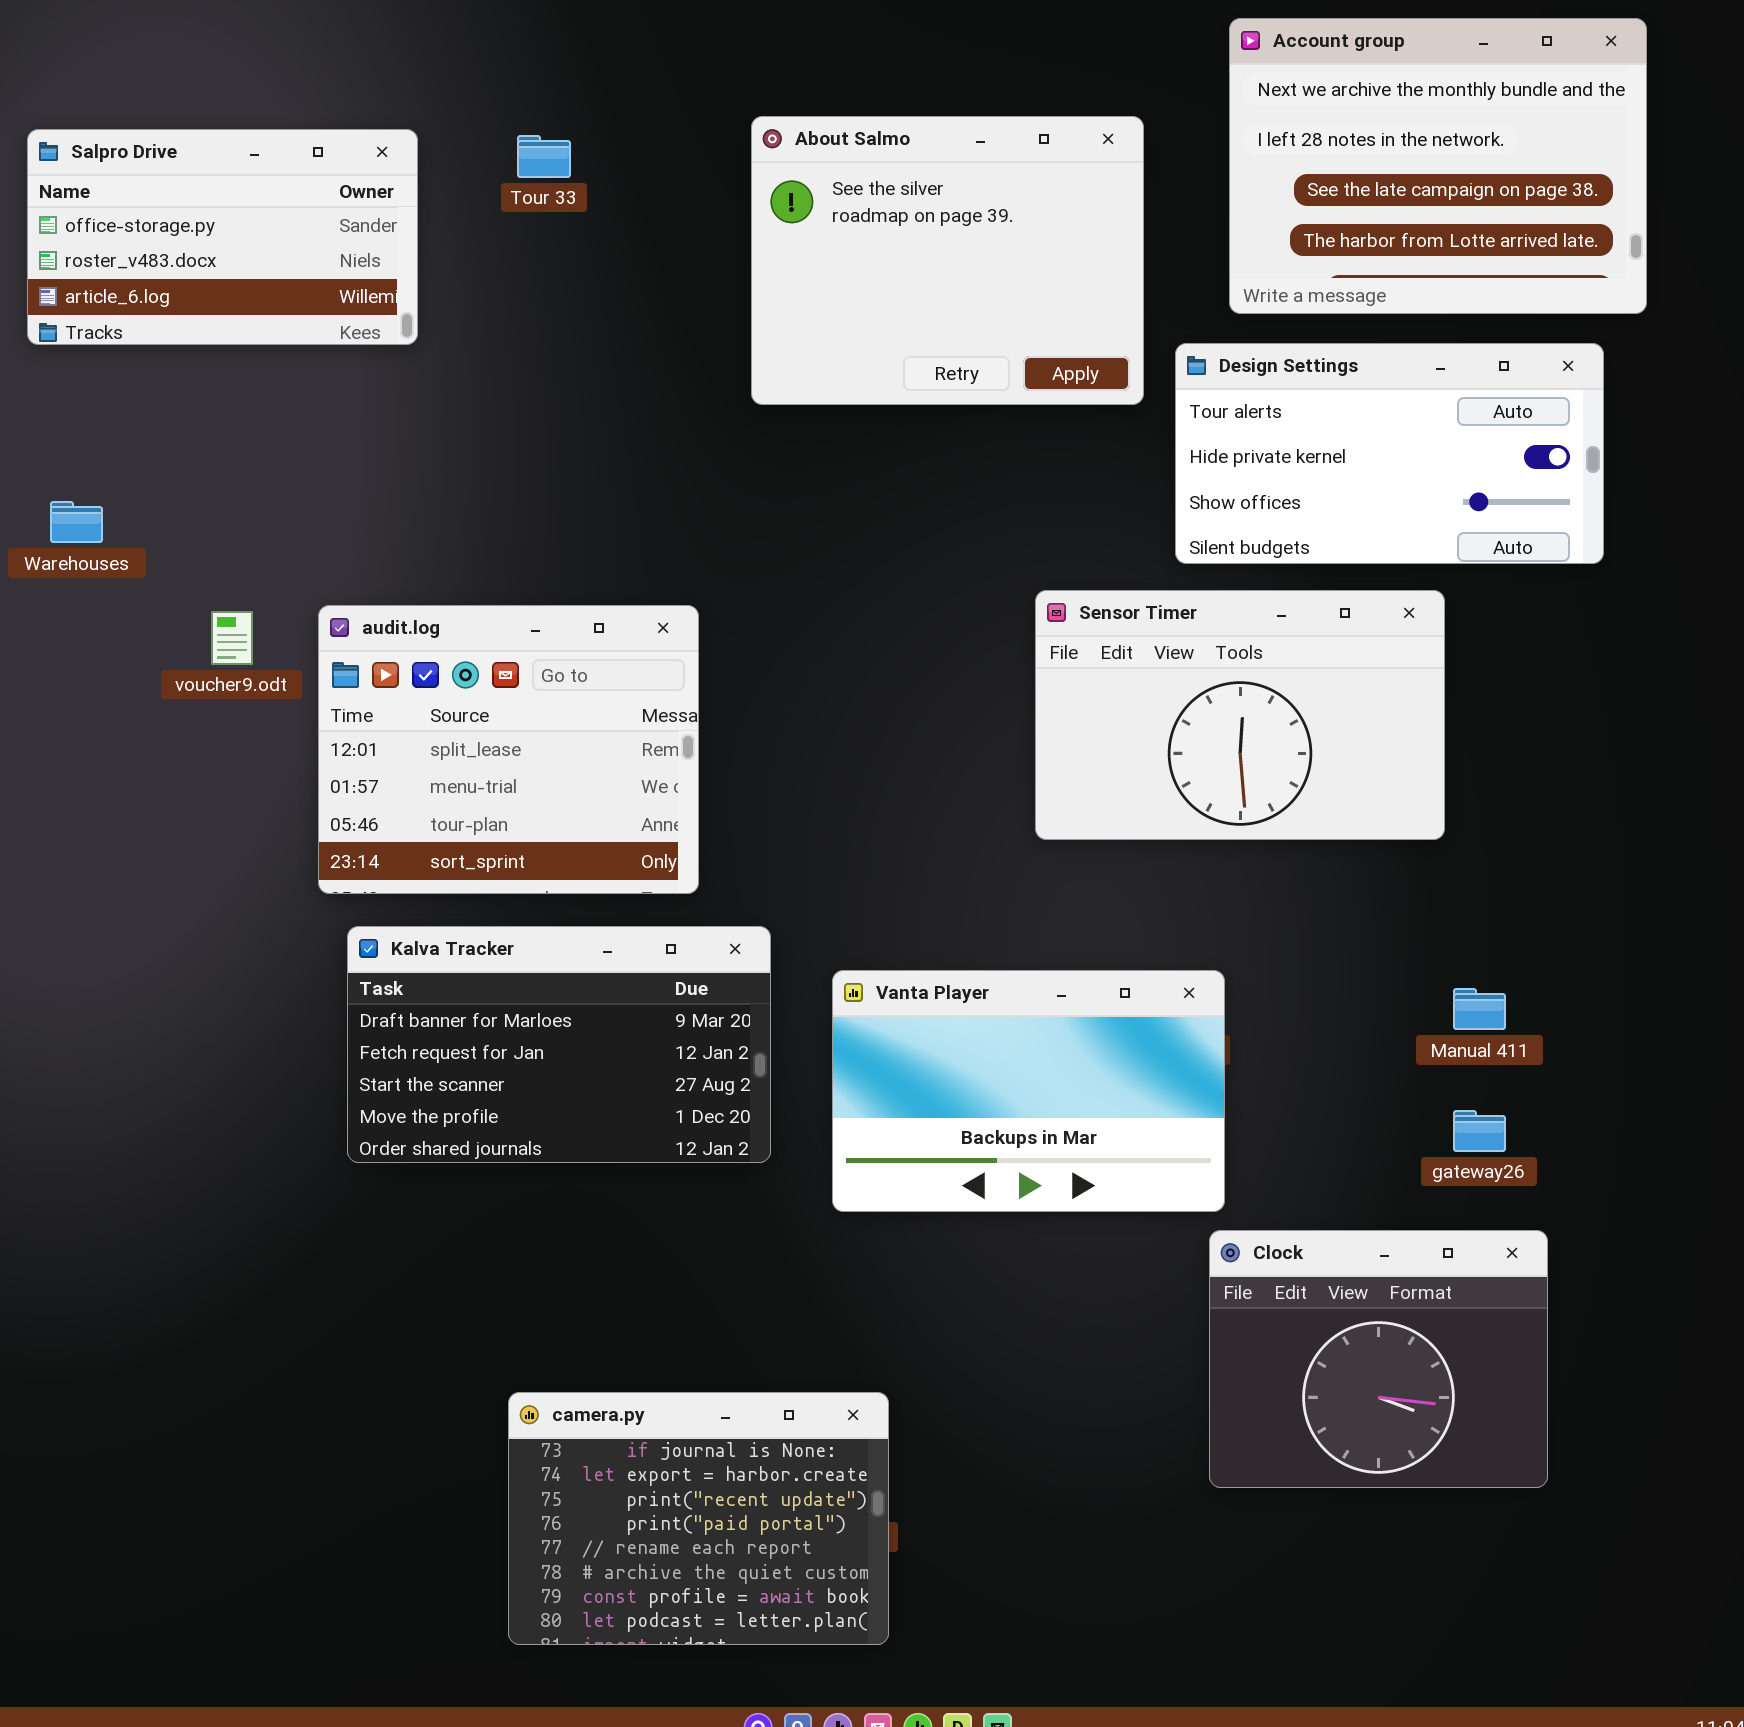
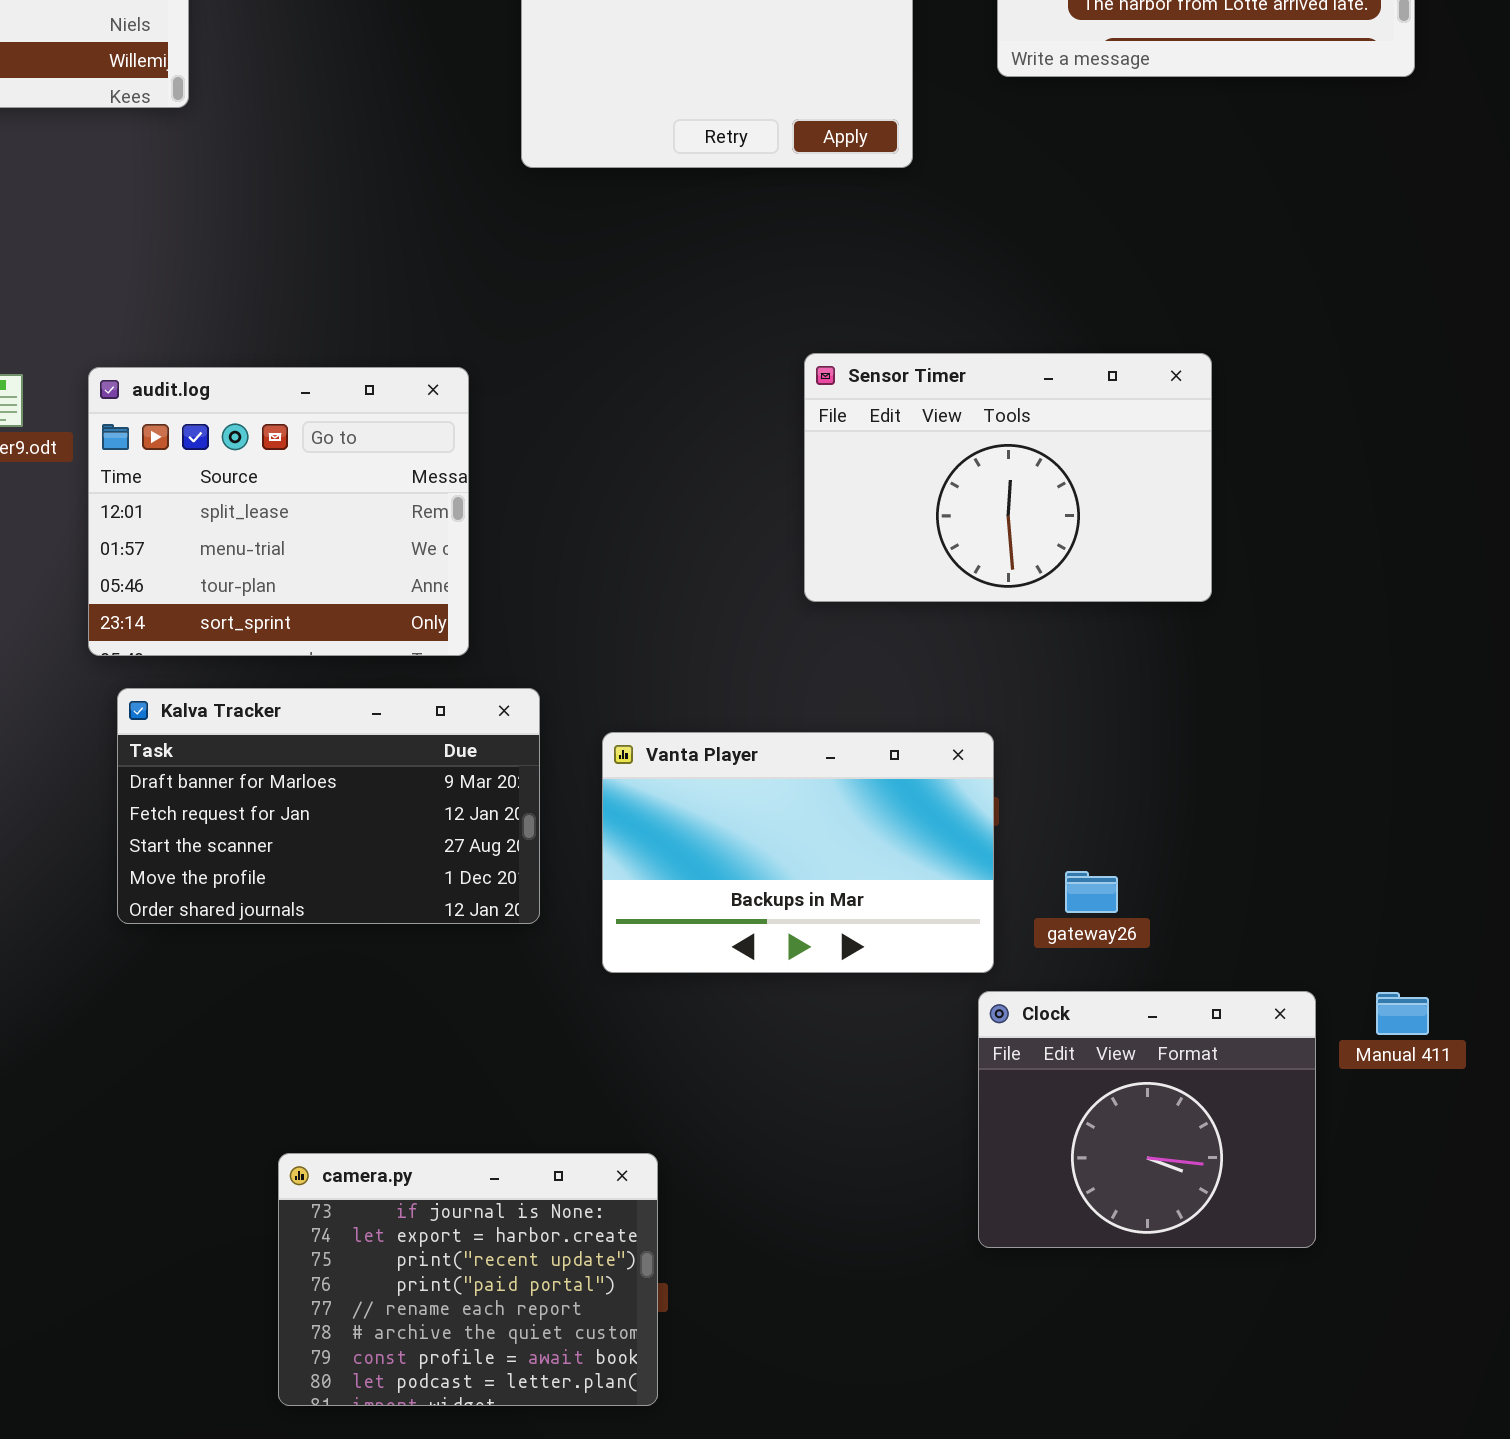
Design Settings: [1175,343,1604,564] -> none, closed
Manual 411: [1453,988,1506,1030] -> [1376,992,1429,1035], moved
gateway26: [1453,1110,1506,1152] -> [1065,871,1118,913], moved

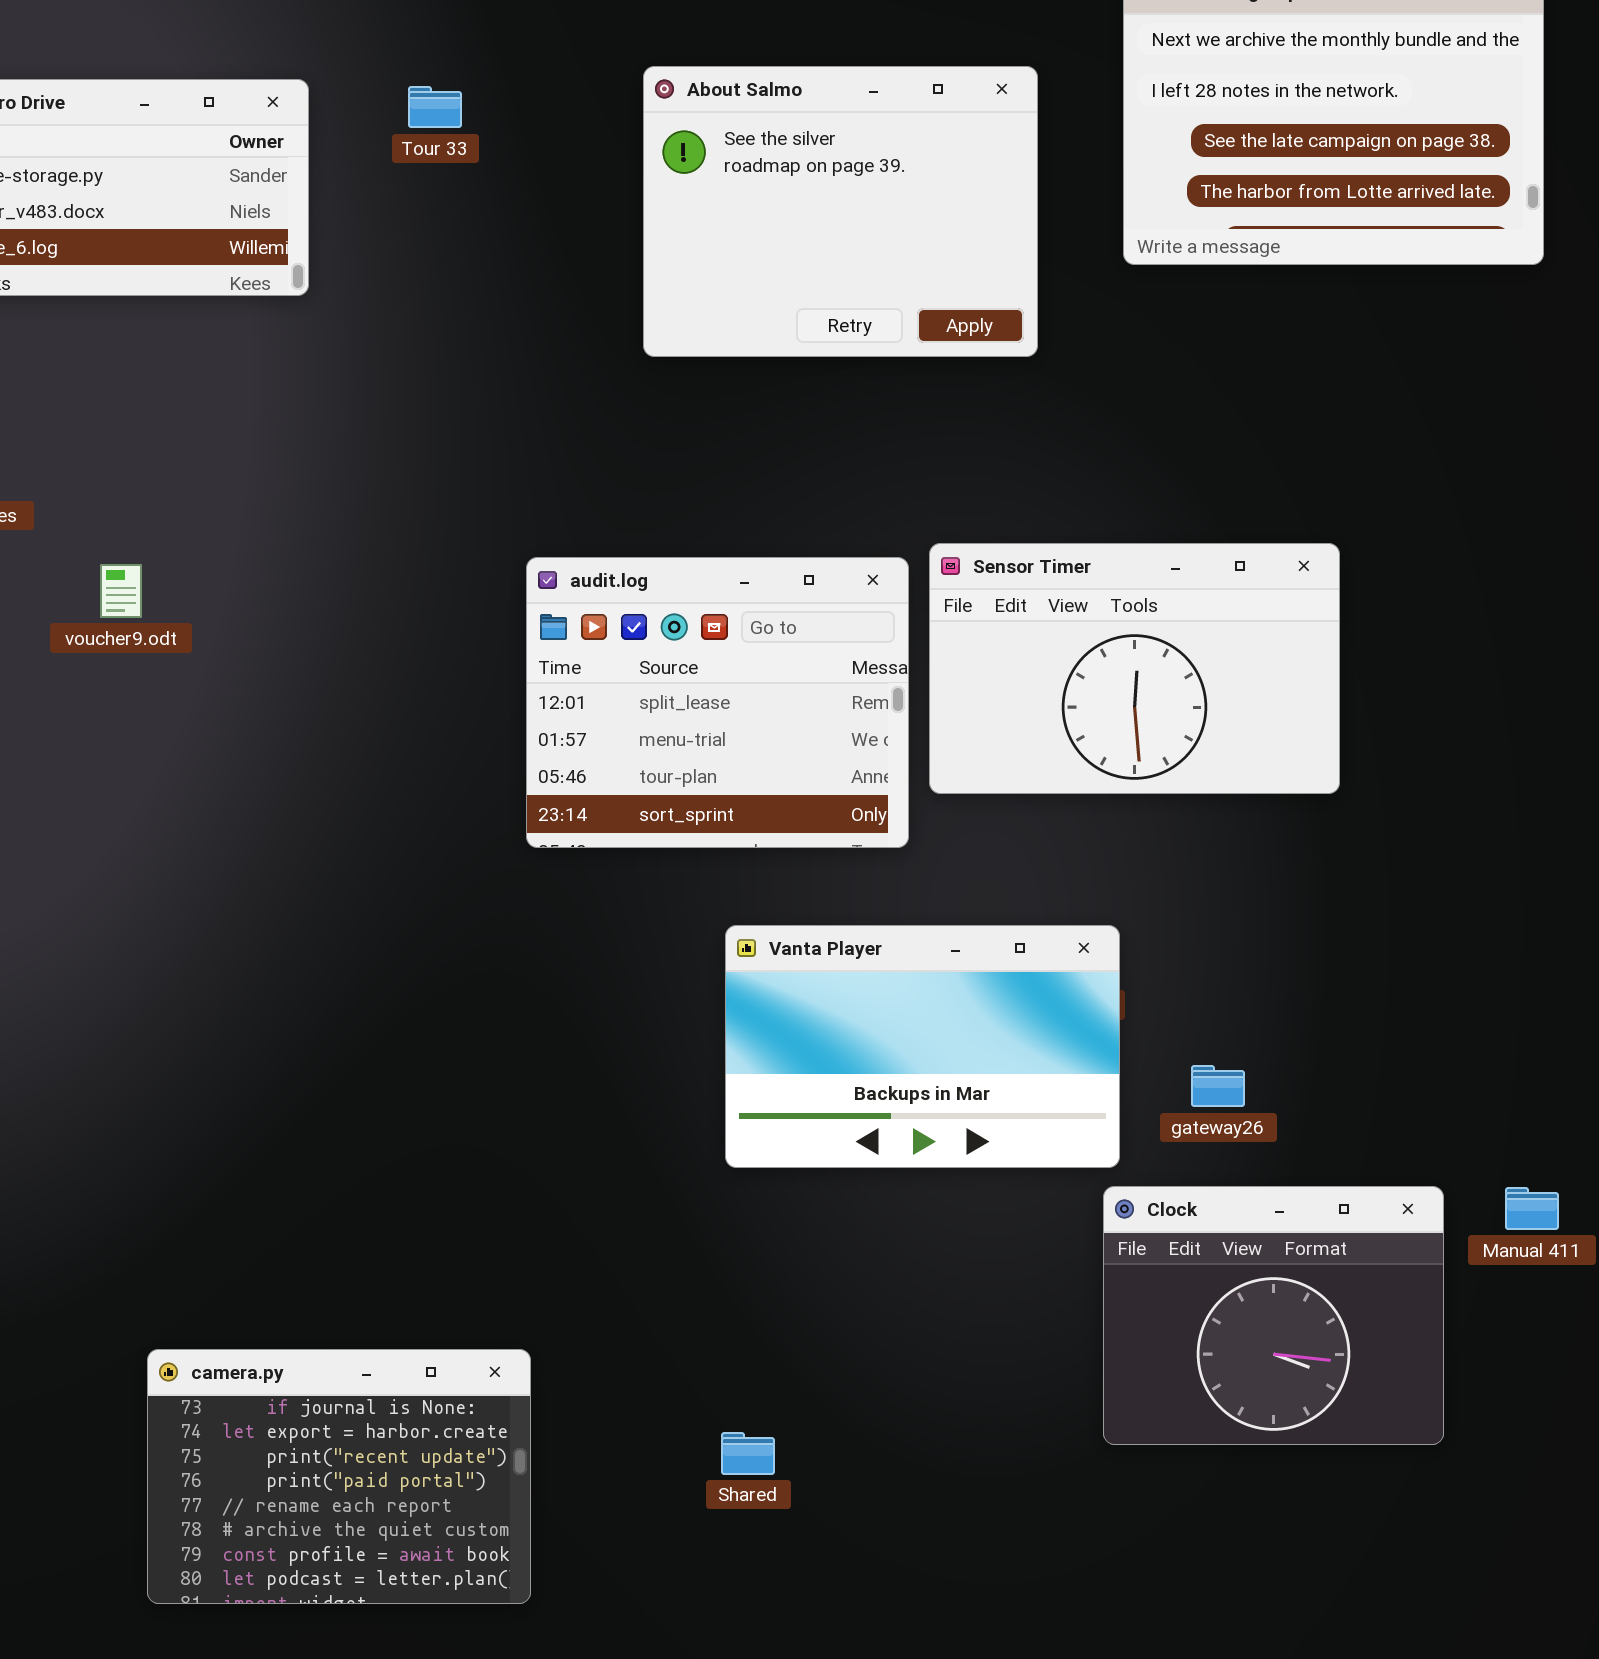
audit.log: [88,367,469,656] -> [526,557,909,848], moved
Kalva Tracker: [117,688,540,924] -> none, closed
camera.py: [278,1153,658,1406] -> [147,1349,531,1604], moved

